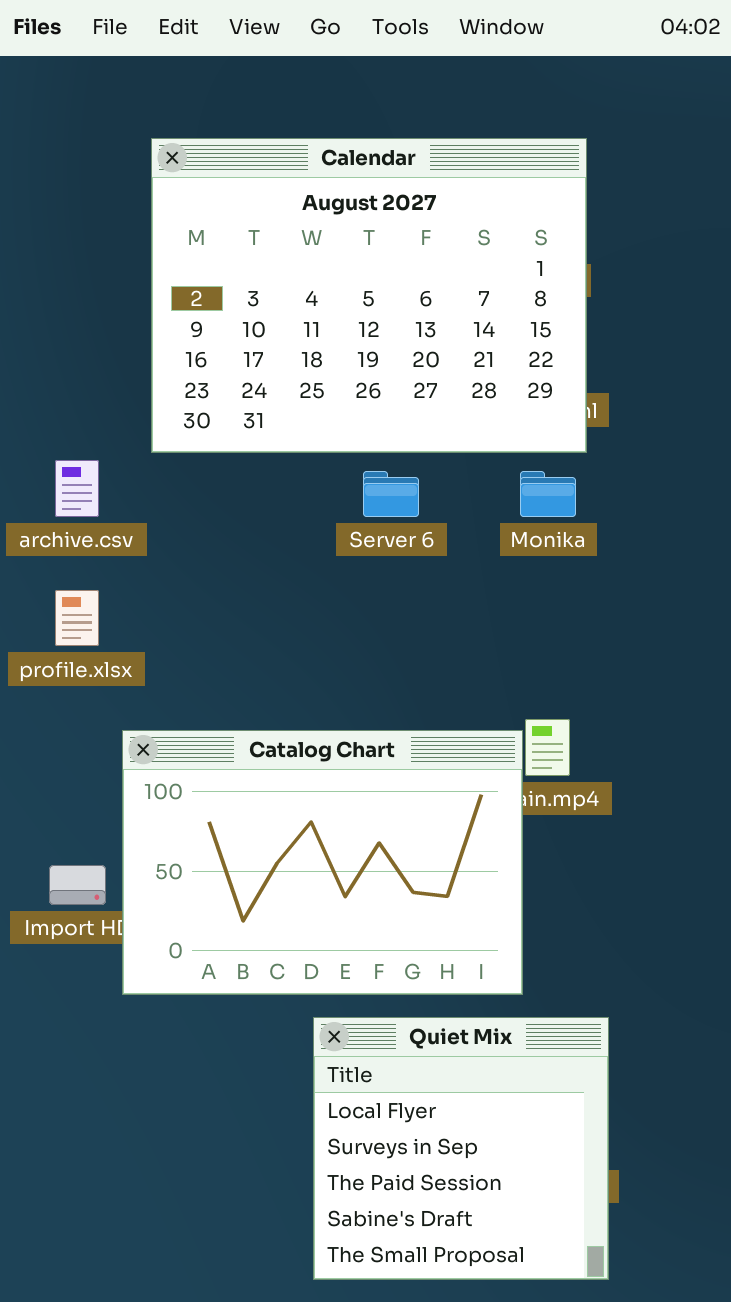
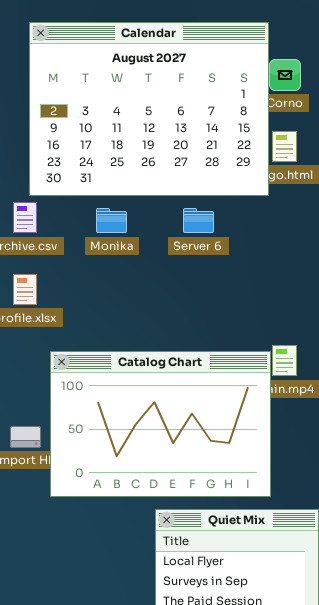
Calendar: [151,138,587,453] -> [29,22,269,196], moved
Monika: [520,471,576,517] -> [96,208,127,233], moved

